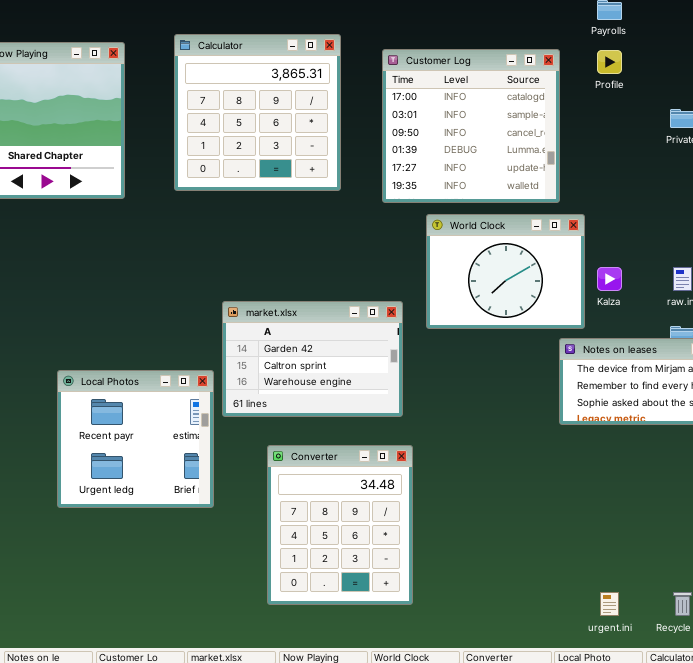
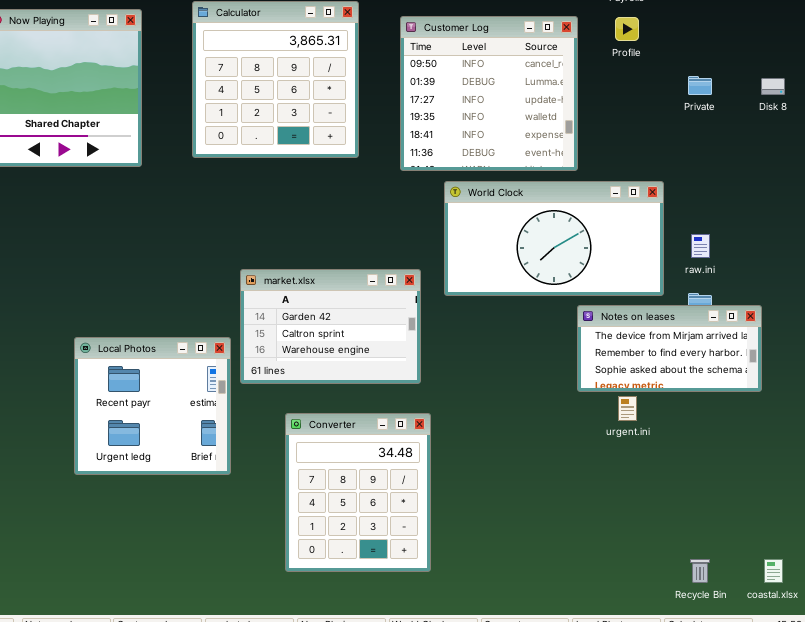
Customer Log: [382,49,560,203] -> [400,16,578,171], scrolled down 2 rows
World Clock: [426,214,585,329] -> [444,181,664,296], resized
urgent.ini: [600,592,619,616] -> [618,396,637,421], moved

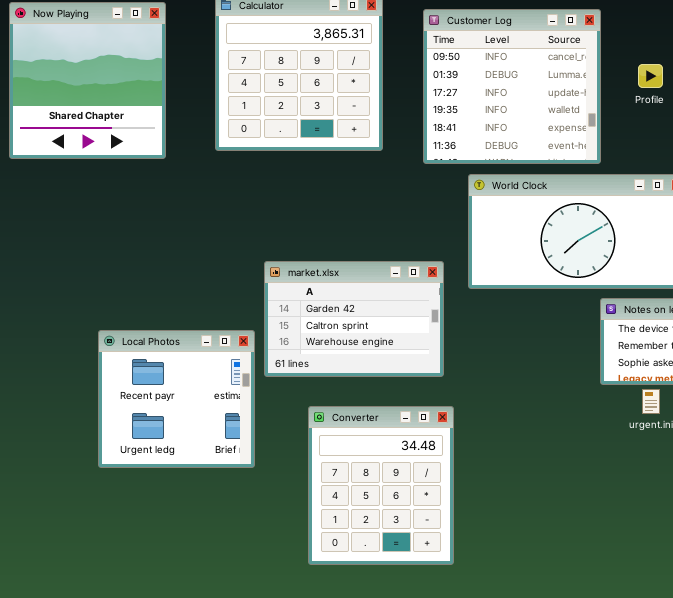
Profile: [615,17,639,41] -> [638,64,663,88], moved

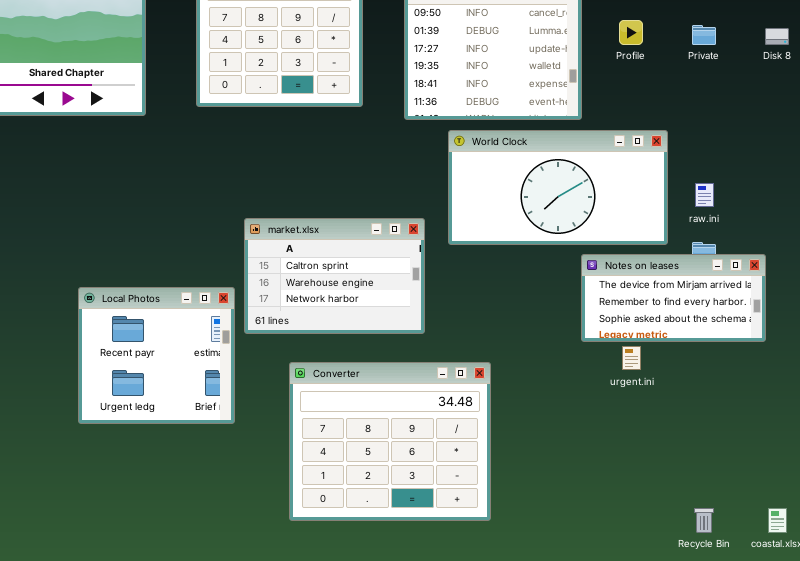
market.xlsx: [264,261,444,377] -> [244,218,425,334], scrolled down 1 row
Converter: [308,406,454,565] -> [289,362,491,521], resized

